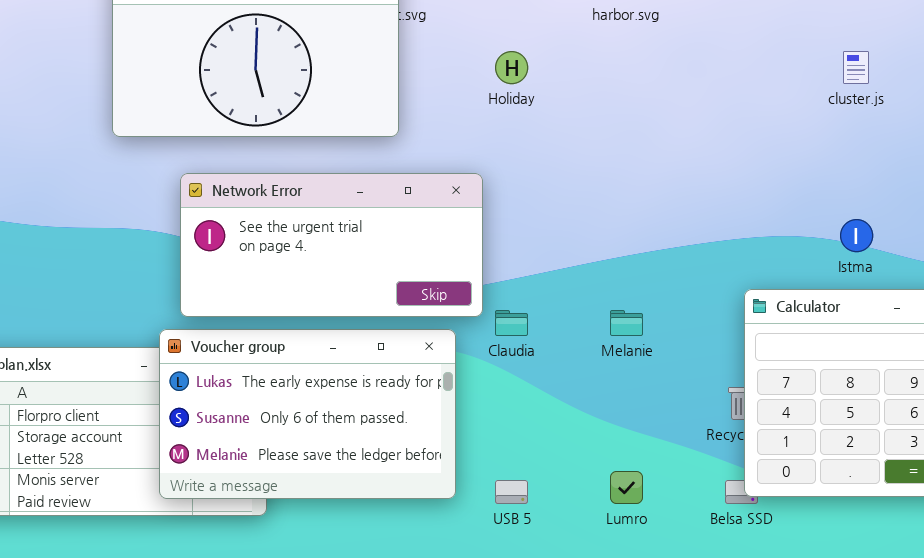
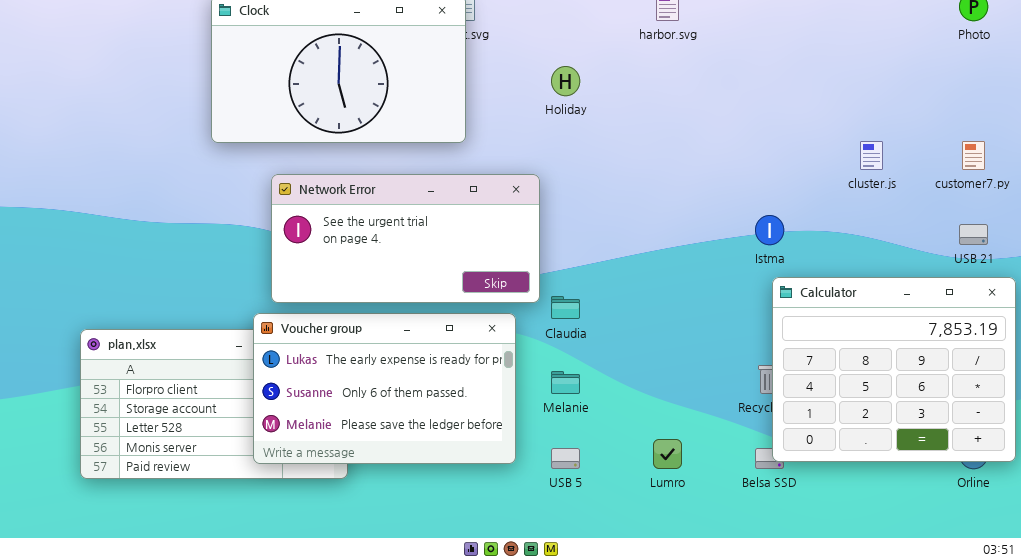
cluster.js: [843,51,869,84] -> [860,141,883,170], moved
Istma: [840,219,873,252] -> [755,215,784,245], moved
Melanie: [610,310,643,336] -> [551,371,580,394], moved

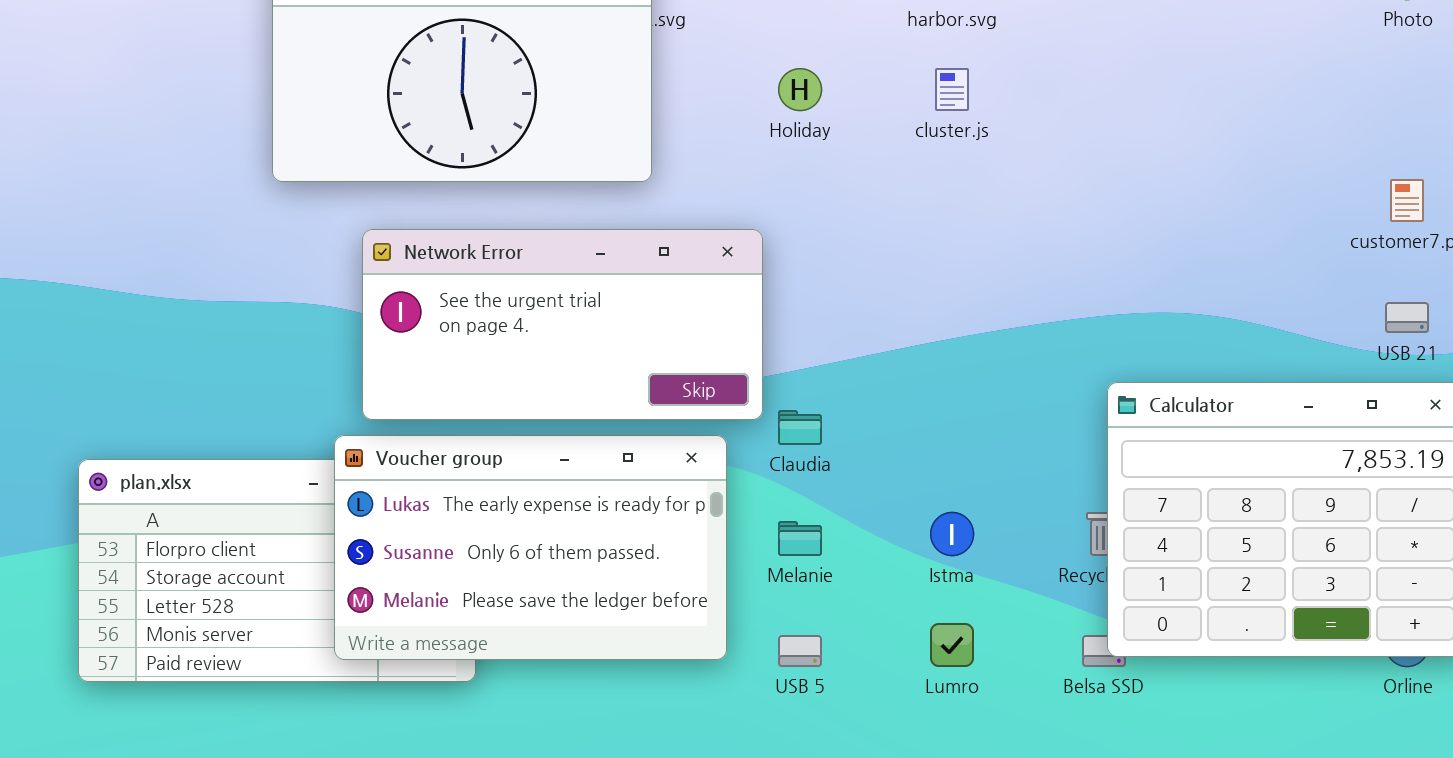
cluster.js: [860,141,883,170] -> [935,68,969,111], moved
Istma: [755,215,784,245] -> [930,512,974,556], moved

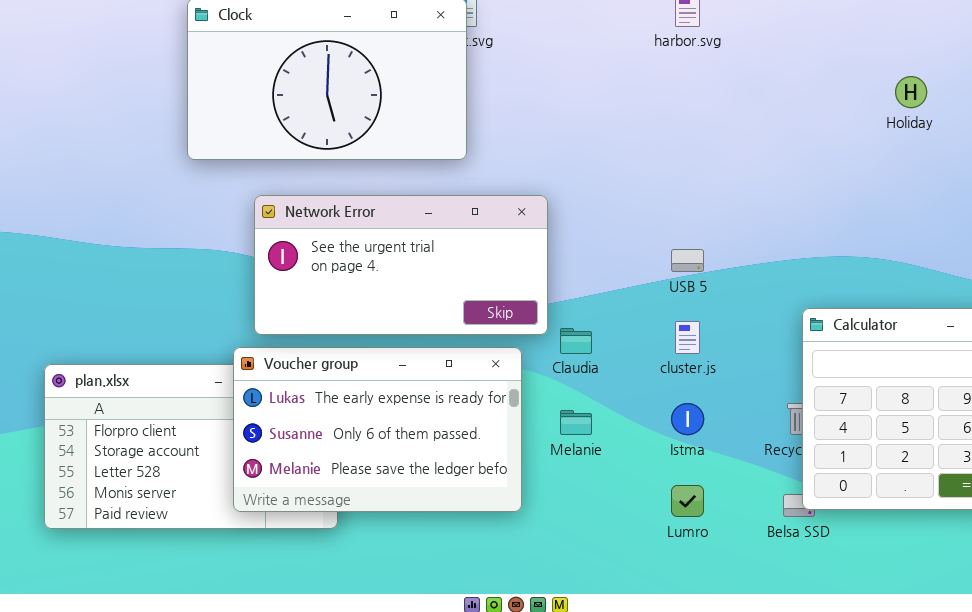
Holiday: [778,68,822,111] -> [895,76,927,108], moved
cluster.js: [935,68,969,111] -> [675,321,700,354], moved
USB 5: [778,635,822,667] -> [671,249,704,272], moved

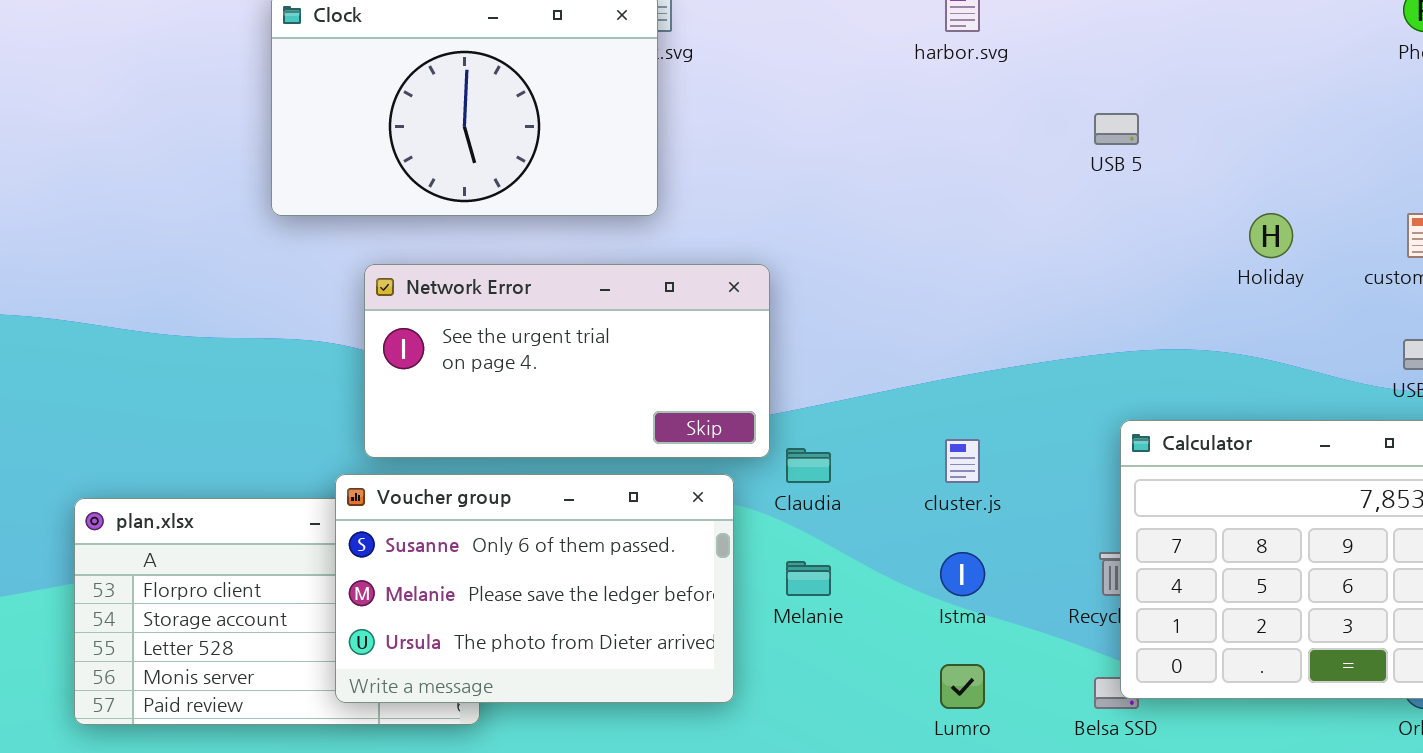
Holiday: [895,76,927,108] -> [1249,213,1293,258], moved
USB 5: [671,249,704,272] -> [1094,113,1139,145], moved
Voucher group: [233,347,522,512] -> [335,474,734,703], scrolled down 1 row

